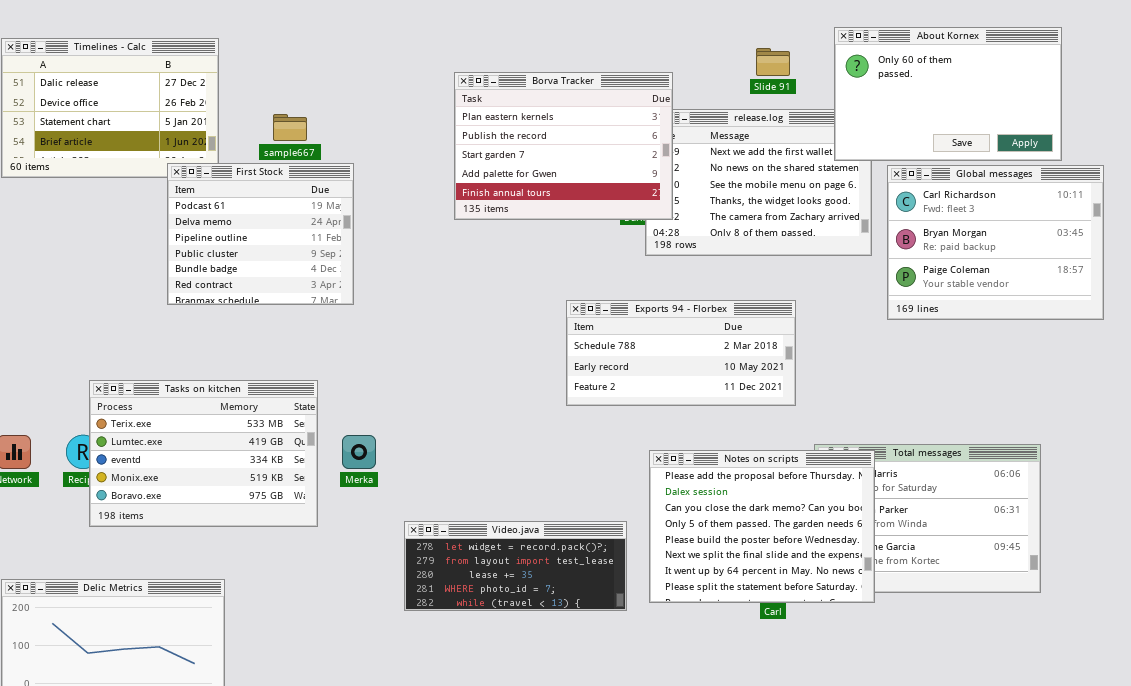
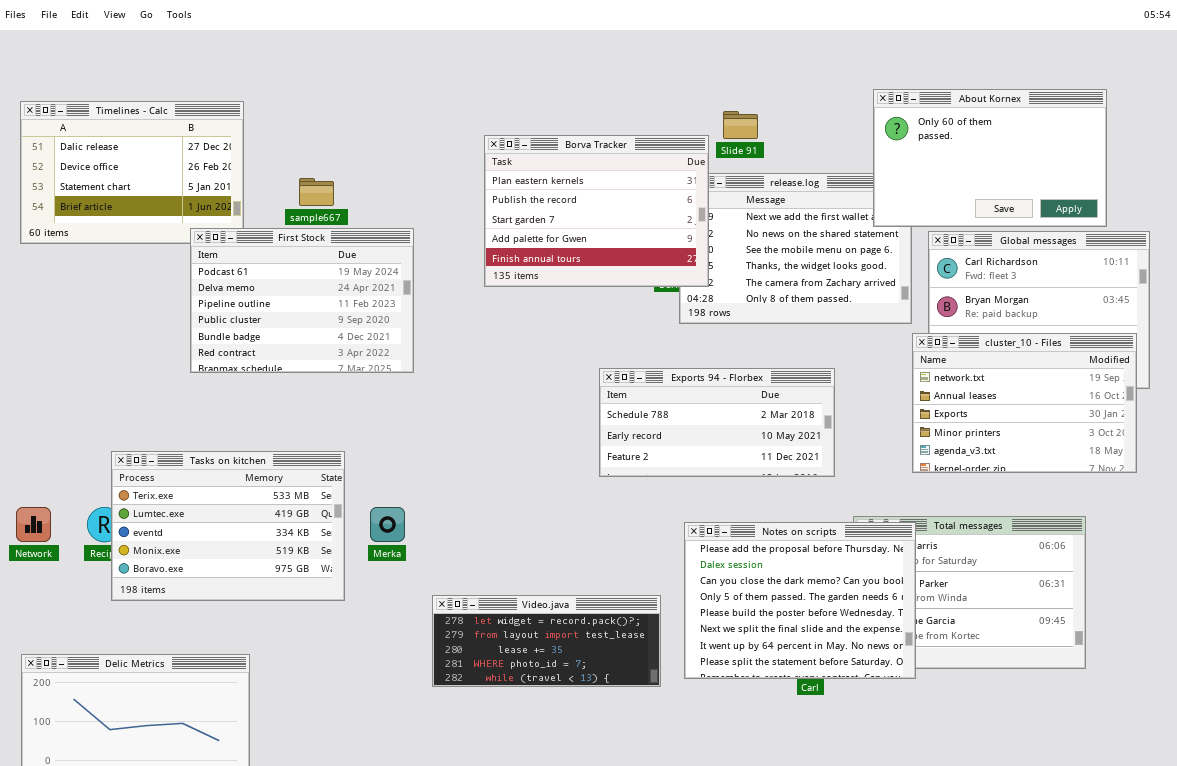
Slide 91: [756,48,790,76] -> [723,111,758,139], moved
First Stock: [167,163,354,305] -> [190,228,414,373], resized
cluster_10 - Files: none -> [912,333,1137,473], opened

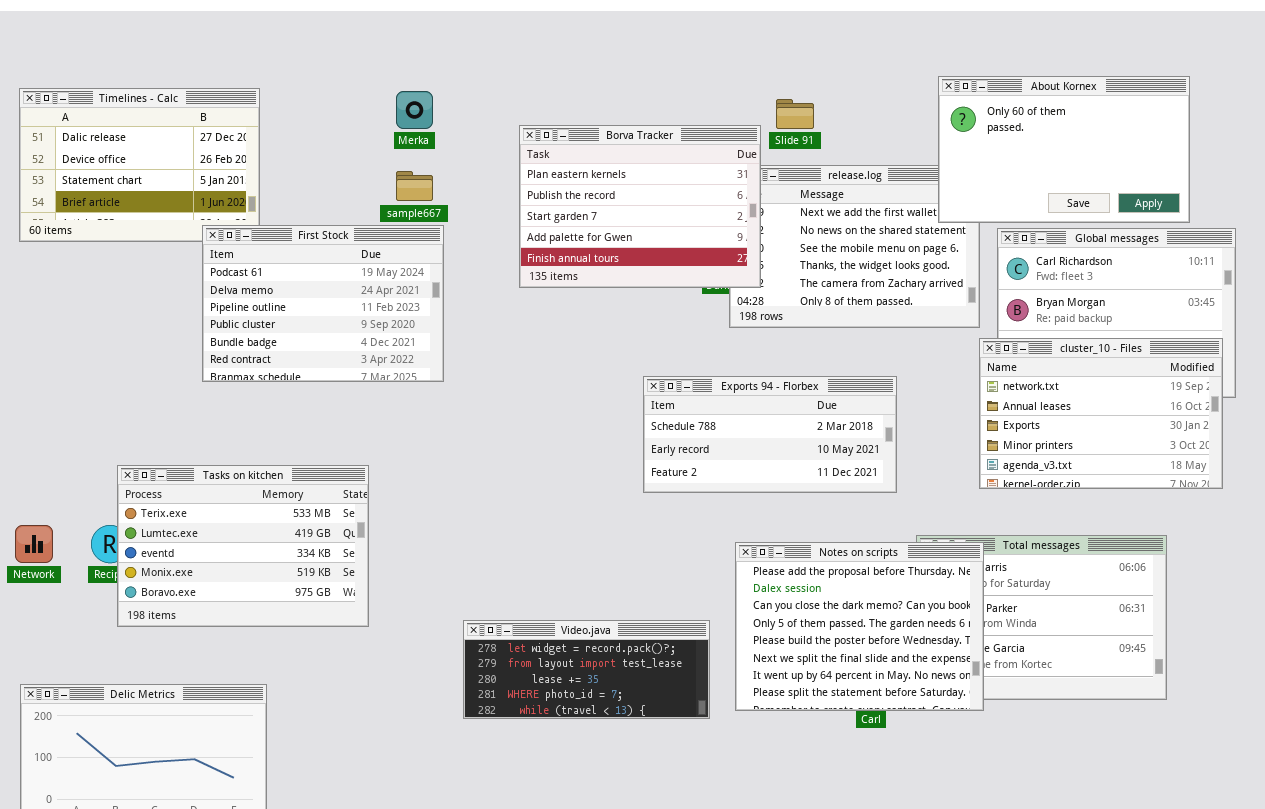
sample667: [299,178,334,206] -> [396,171,433,201], moved
Merka: [370,507,405,542] -> [396,91,433,129], moved

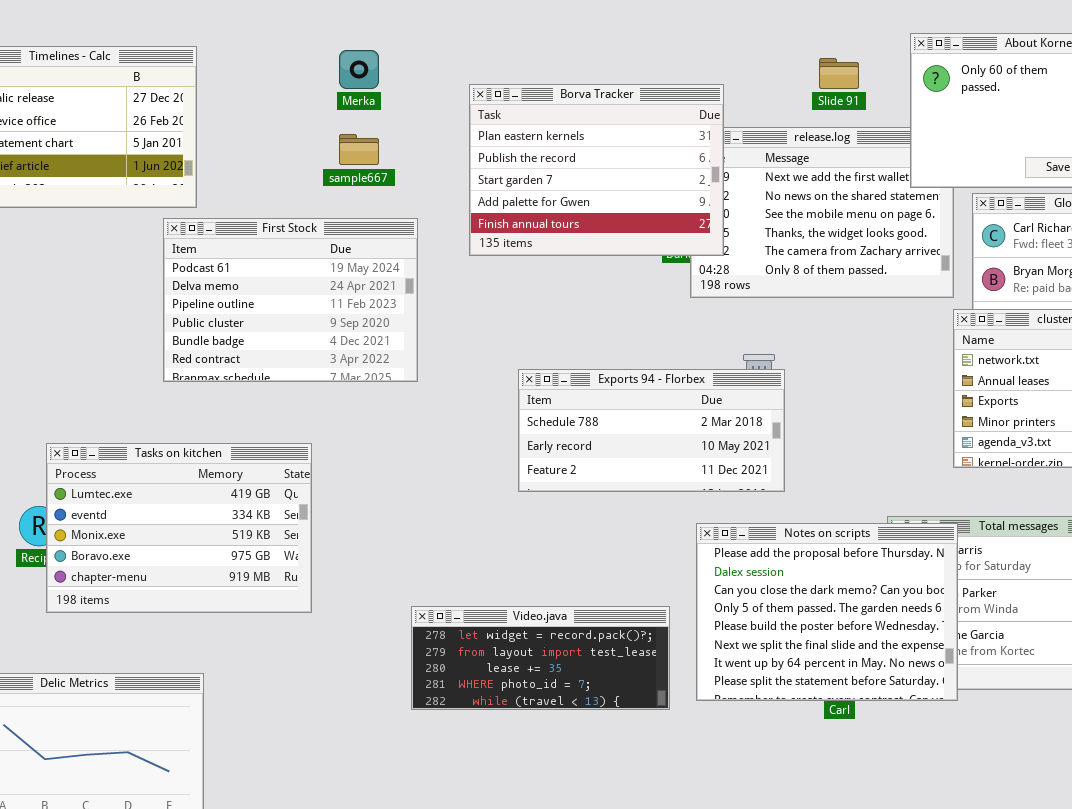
Slide 91: [776,99,814,129] -> [819,58,859,89], moved
First Stock: [202,225,444,382] -> [163,218,418,382], moved
Exports 94 - Florbex: [643,376,897,493] -> [518,369,785,492], moved
Tasks on kitchen: [117,465,369,627] -> [46,443,312,613], scrolled down 1 row

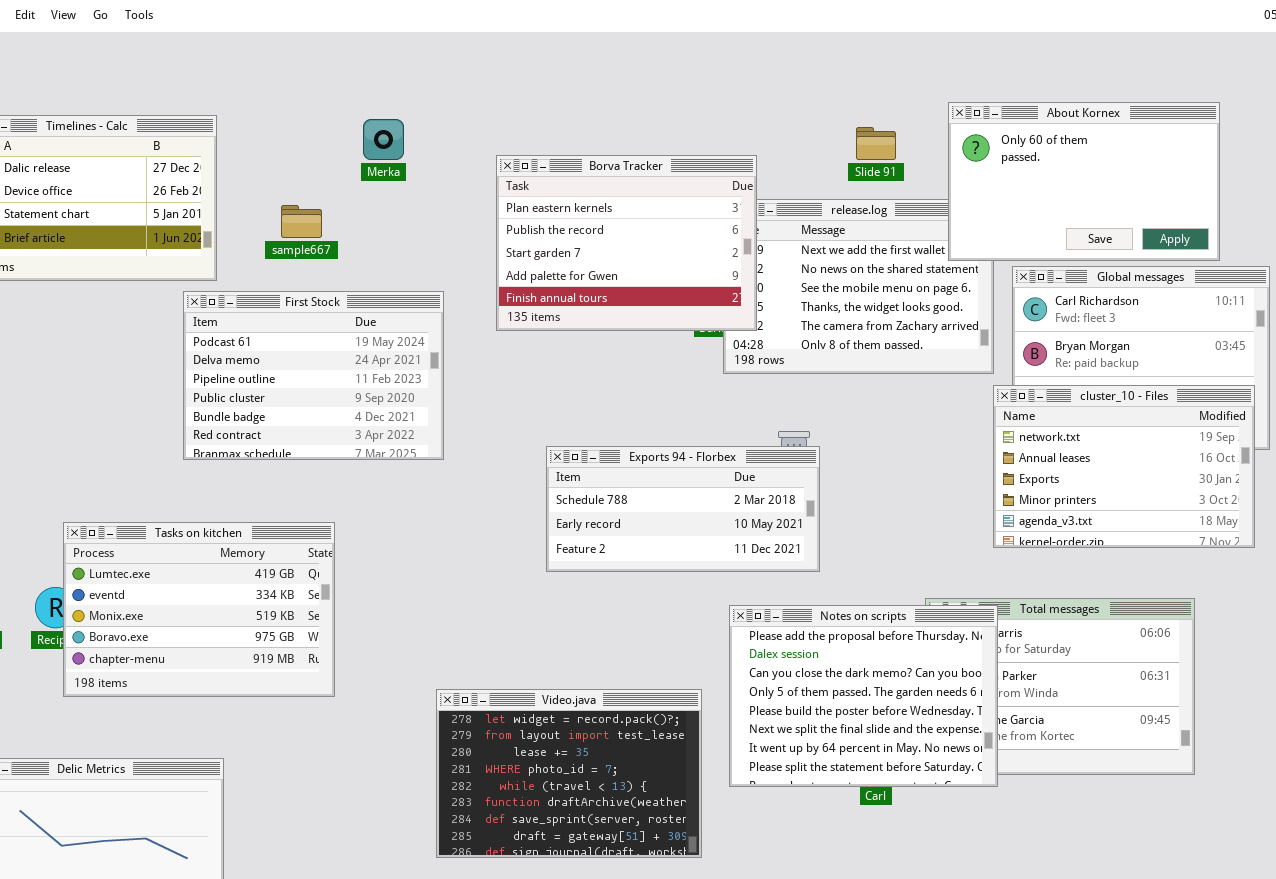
sample667: [339,134,379,165] -> [281,205,322,238], moved
Video.java: [411,606,670,710] -> [436,689,702,858], resized

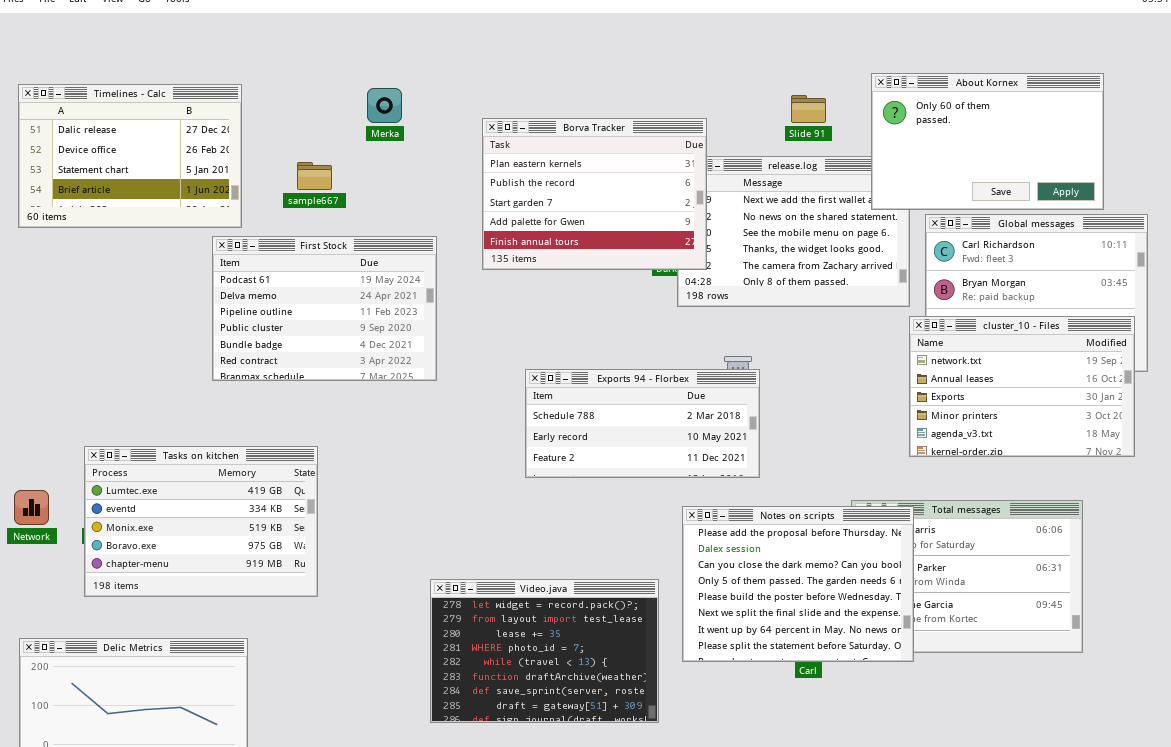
Tasks on kitchen: [63,522,335,697] -> [84,446,318,597], moved

